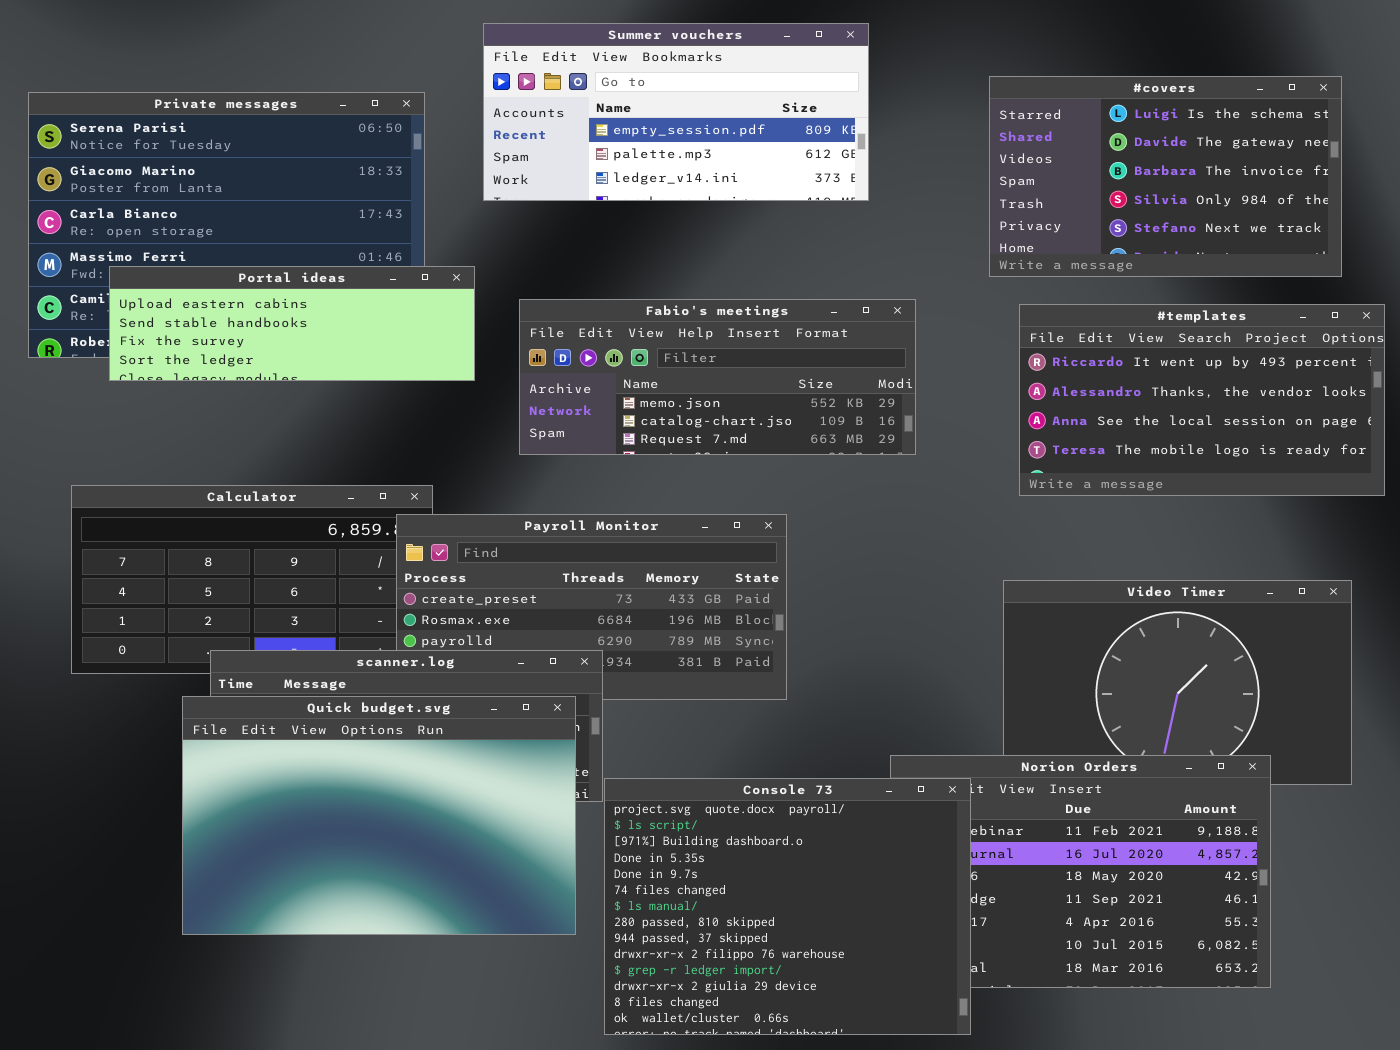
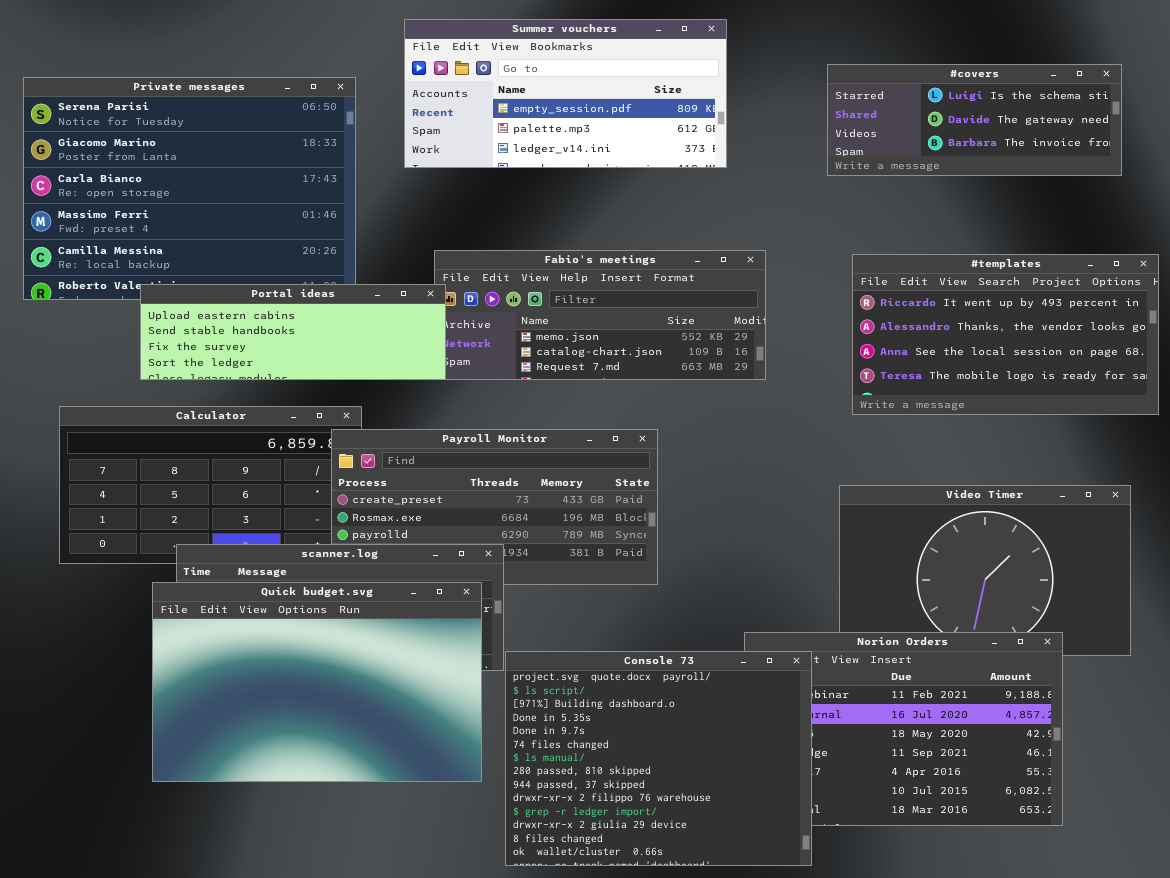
#covers: [989,76,1342,277] -> [827,64,1122,176], resized
Portal ideas: [109,266,475,381] -> [140,284,446,380], moved

